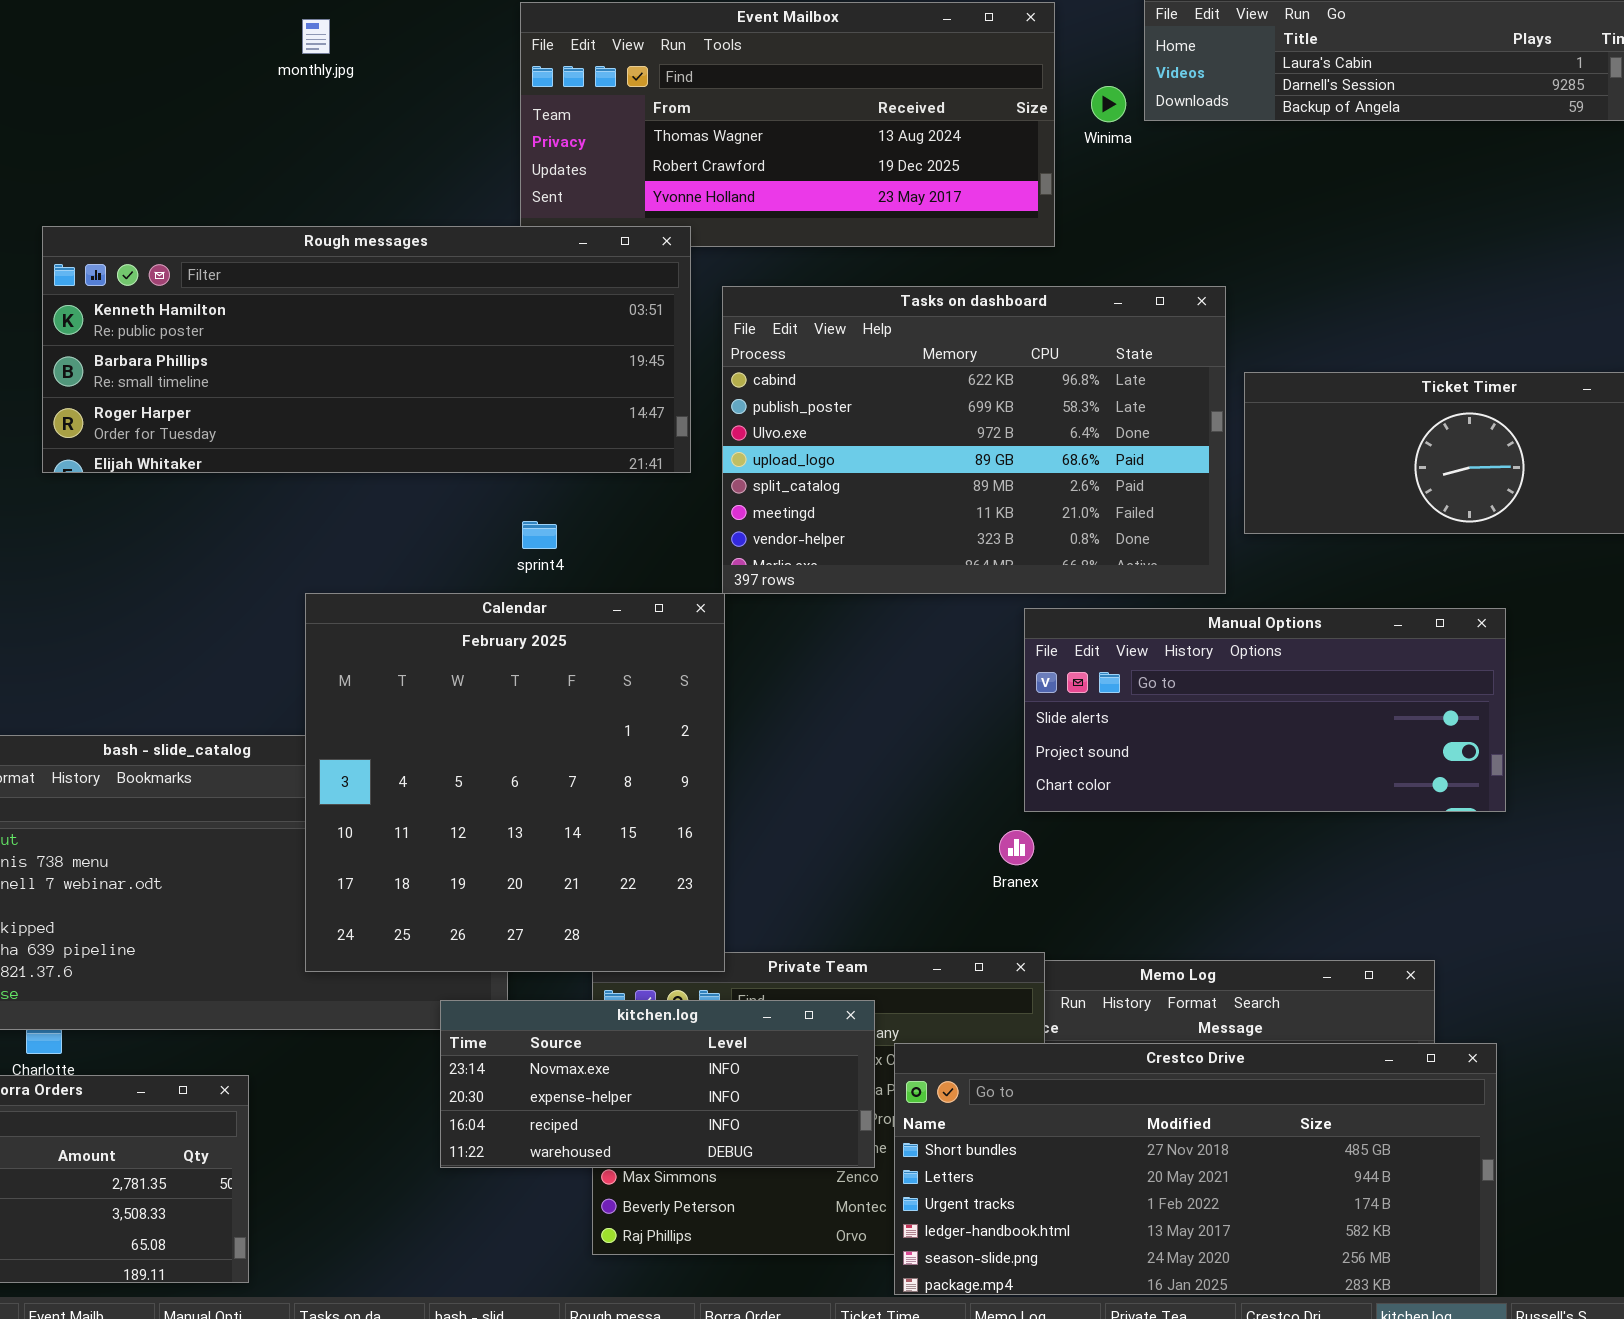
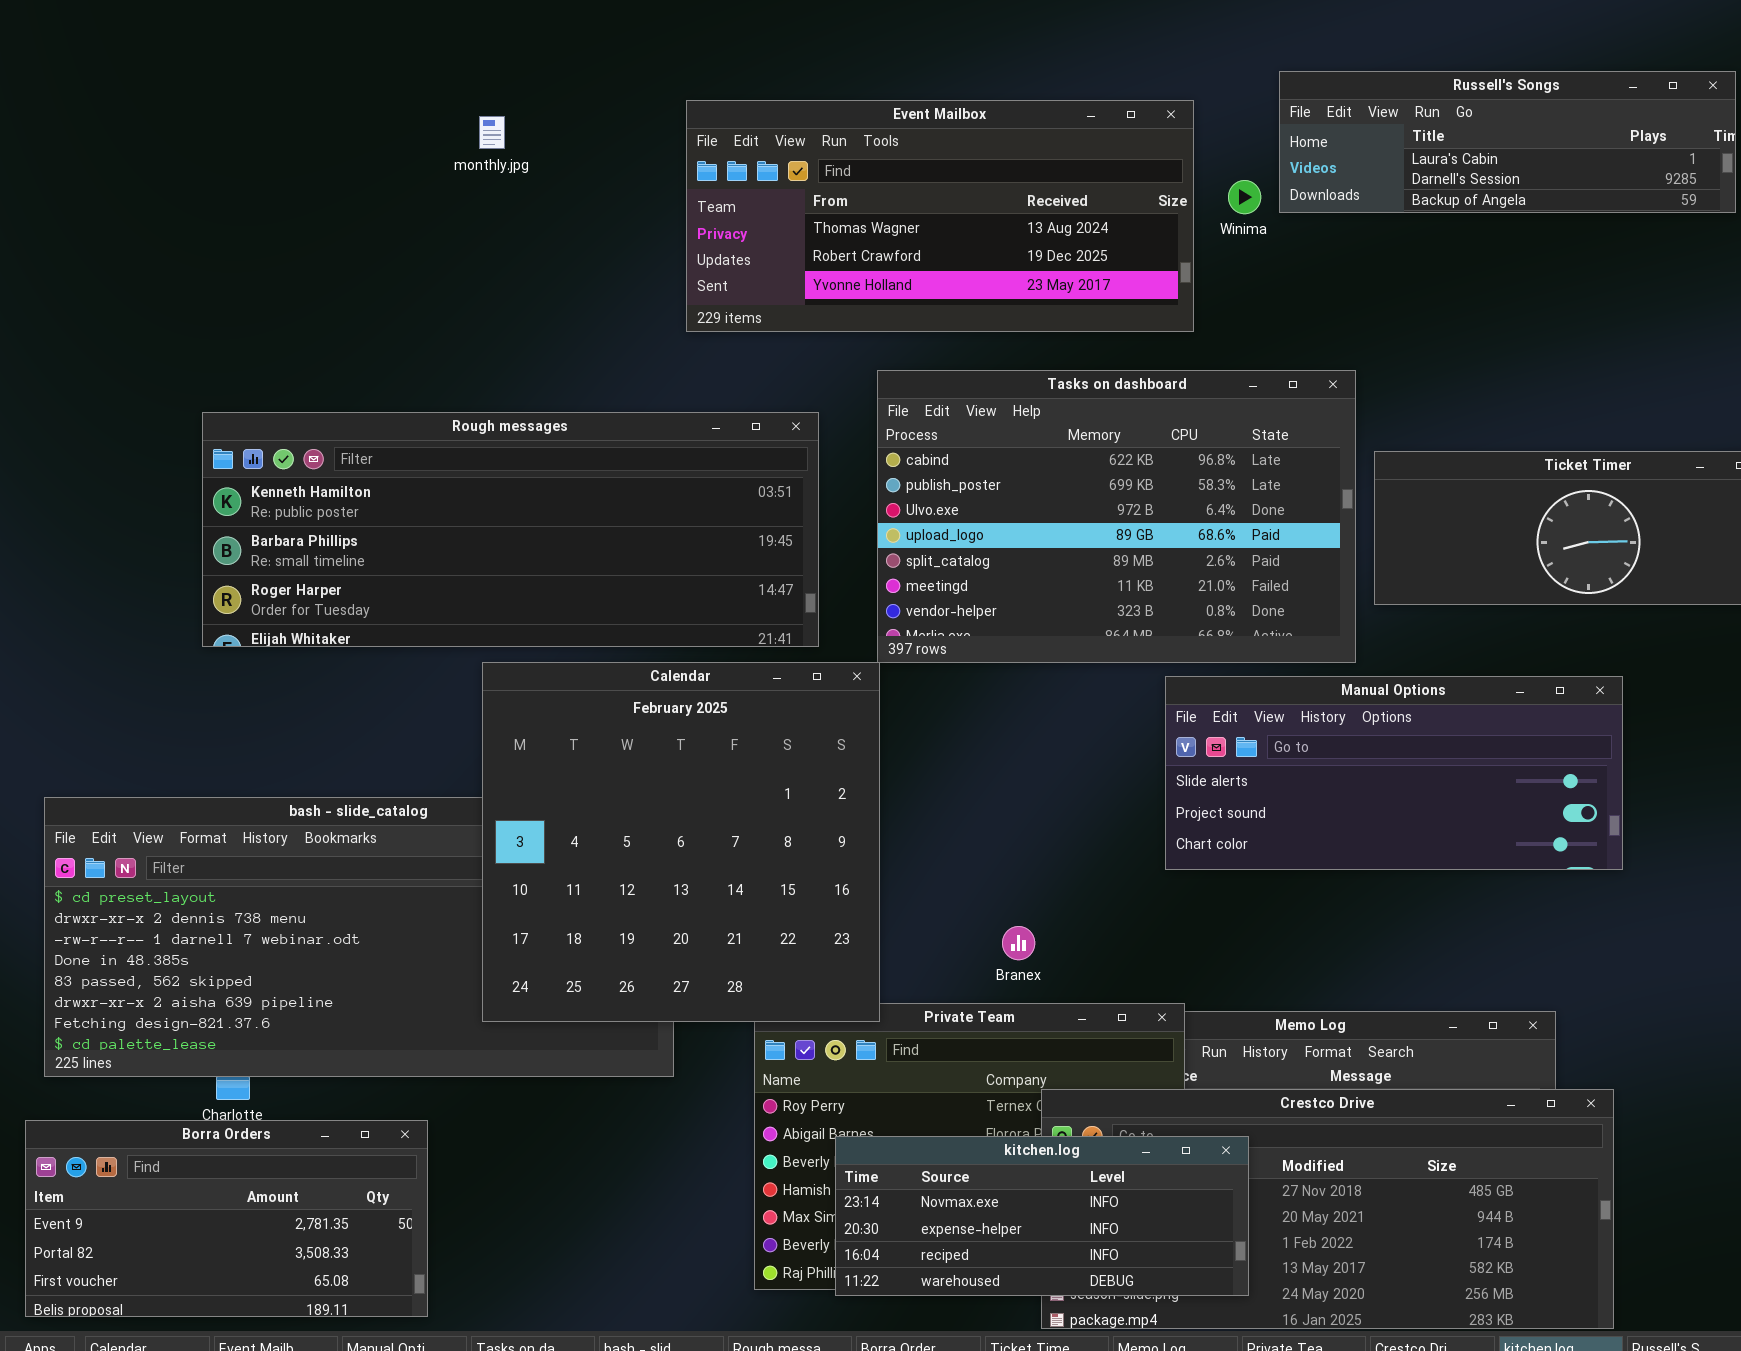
Rough messages: [42,226,691,473] -> [202,412,819,647], moved
Branex: [999,830,1034,865] -> [1002,926,1035,960], moved
kitchen.log: [440,1000,875,1168] -> [835,1136,1249,1296], moved

